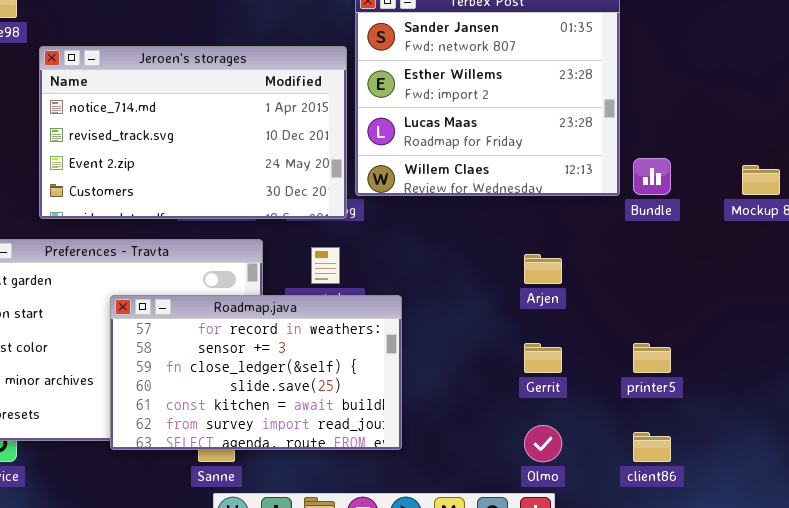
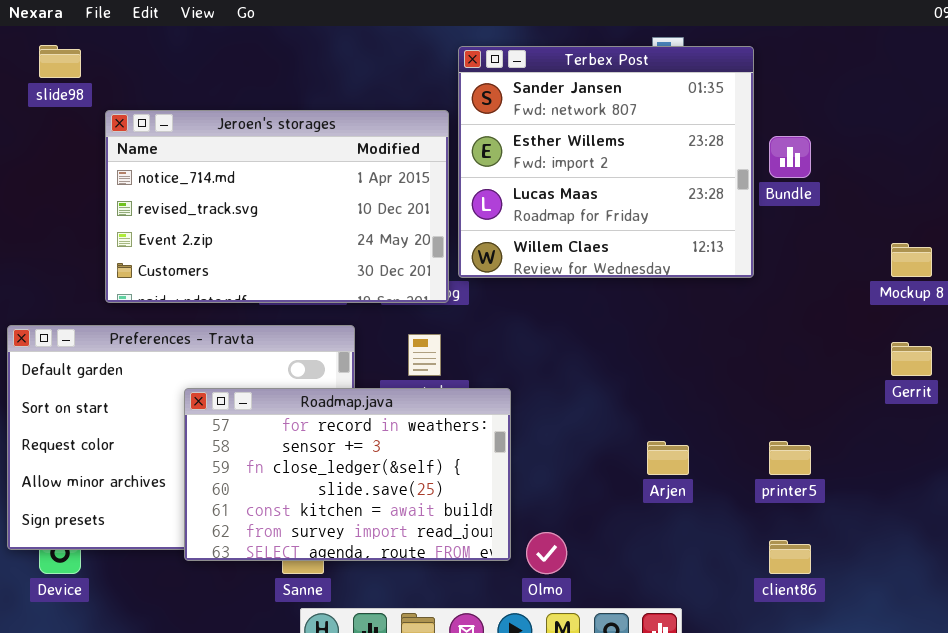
Bundle: [633,158,671,195] -> [769,136,811,178], moved
Arjen: [524,254,562,284] -> [647,441,689,475], moved
Gerrit: [524,343,562,373] -> [891,342,932,376], moved
Olmo: [524,425,562,462] -> [526,532,567,574], moved

